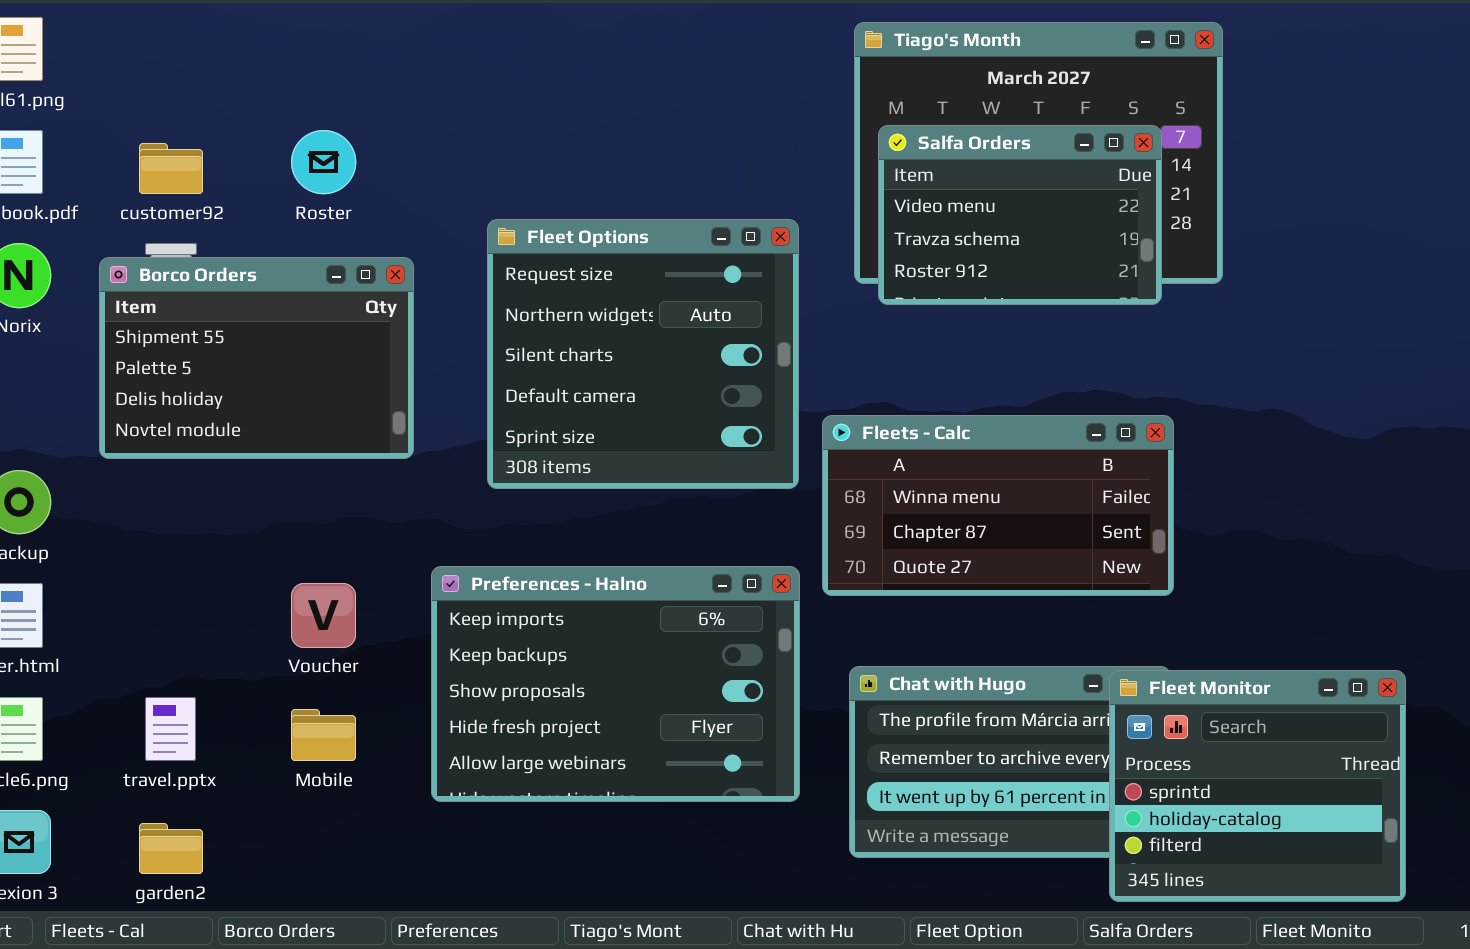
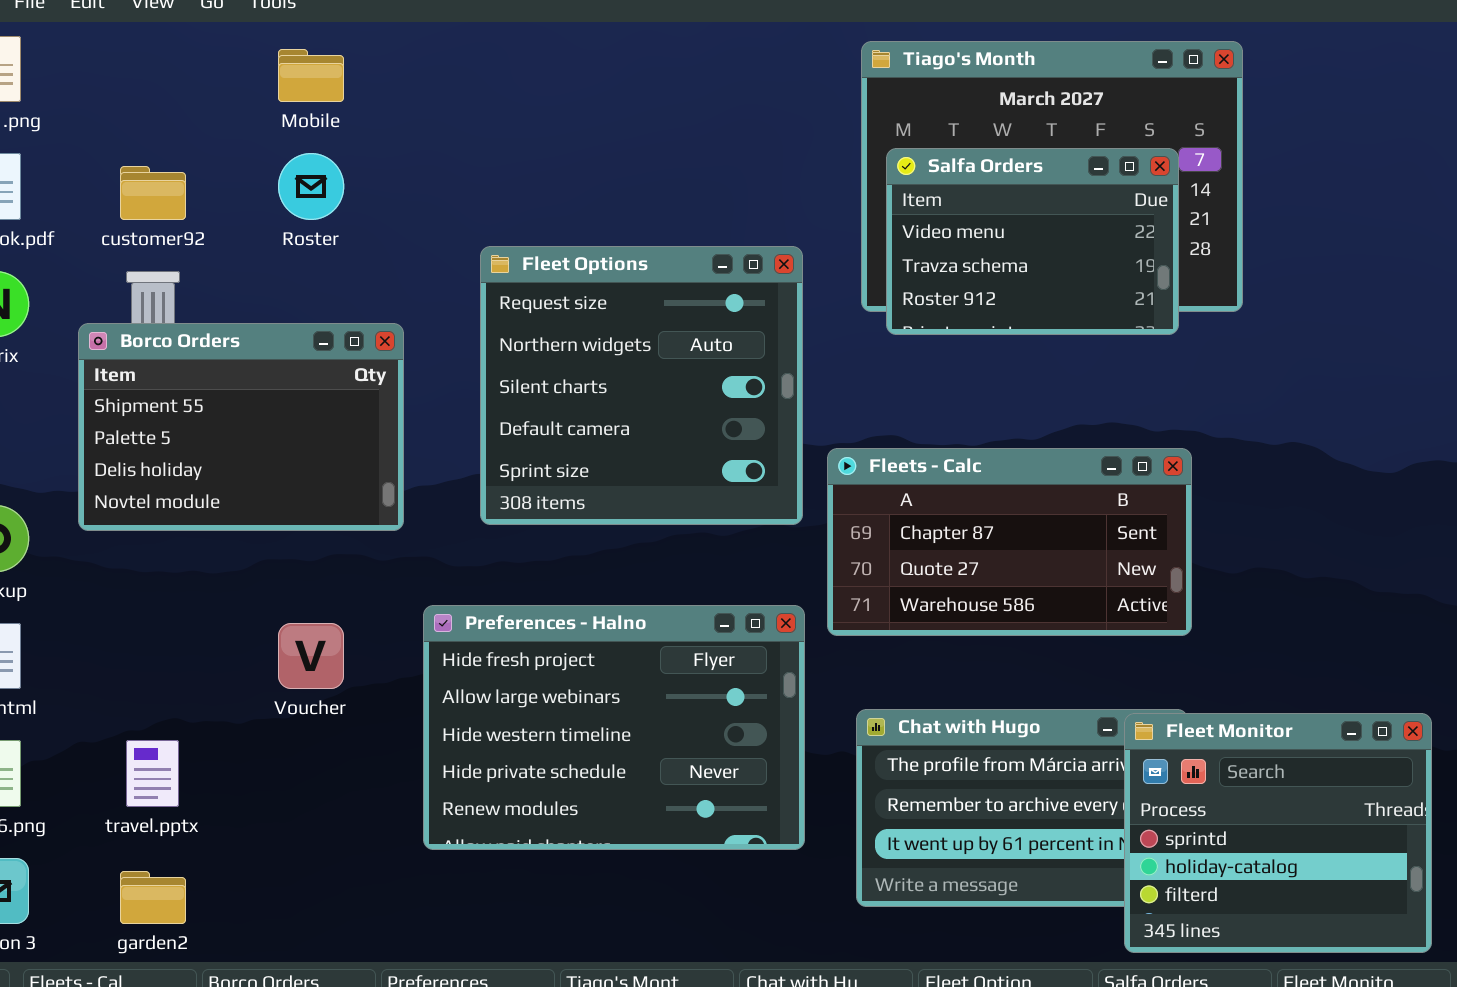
Borco Orders: [99,257,414,459] -> [78,323,404,531], moved
Fleets - Calc: [822,415,1174,596] -> [827,448,1192,636], scrolled down 1 row
Preferences - Halno: [431,566,800,802] -> [423,605,805,850], scrolled down 3 rows
Mobile: [291,709,356,761] -> [278,49,344,102], moved

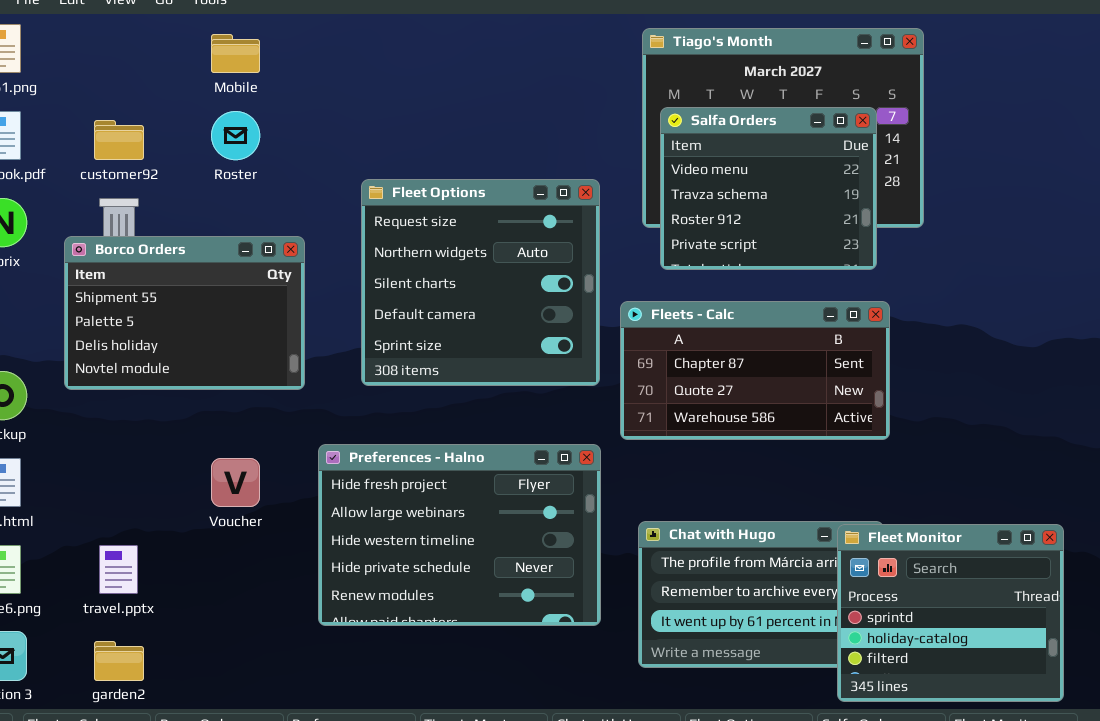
Salfa Orders: [886,148,1179,335] -> [660,107,877,270], resized
Fleets - Calc: [827,448,1192,636] -> [620,301,890,440], moved

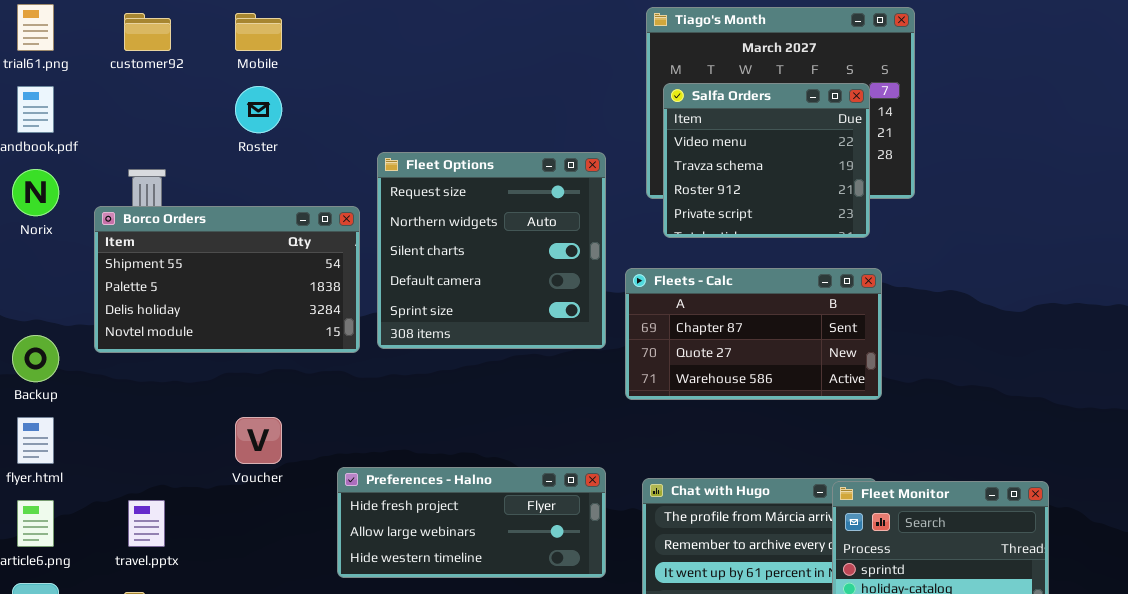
customer92: [94,120,144,160] -> [124,13,171,51], moved
Borco Orders: [64,236,305,390] -> [94,206,360,353], resized
Preferences - Halno: [318,444,601,626] -> [337,467,606,578], resized

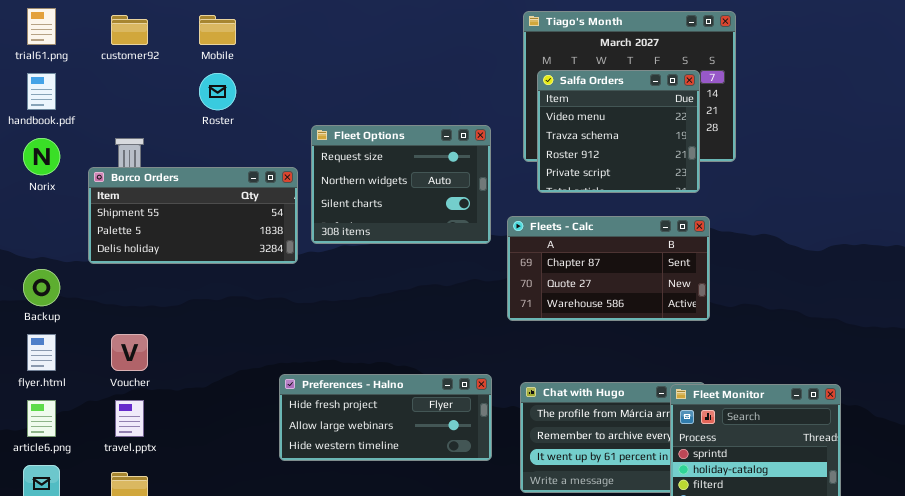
Fleet Options: [377,152,606,349] -> [311,125,491,244], resized
Borco Orders: [94,206,360,353] -> [88,167,298,264], resized
Voucher: [235,417,282,464] -> [111,334,148,371], moved

